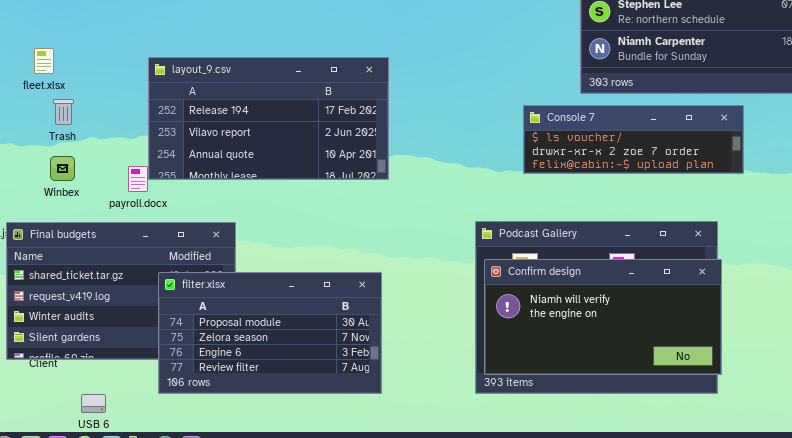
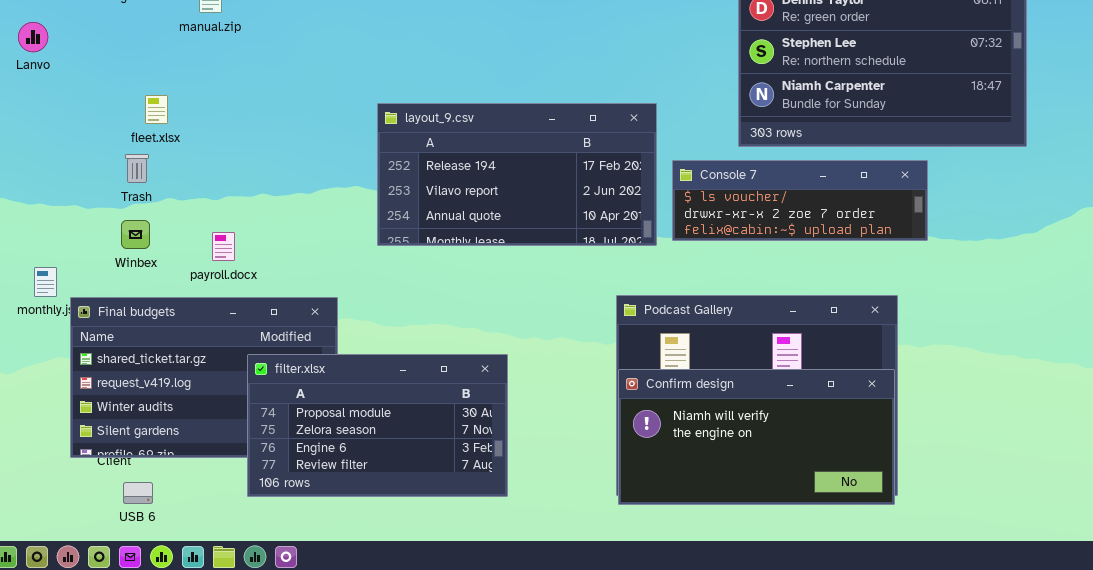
fleet.xlsx: [34,48,54,74] -> [145,95,168,124], moved
layout_9.csv: [148,57,389,180] -> [377,103,657,246], moved
Confirm design: [484,259,722,375] -> [618,369,895,505], moved
USB 6: [81,394,106,413] -> [123,482,153,504], moved

